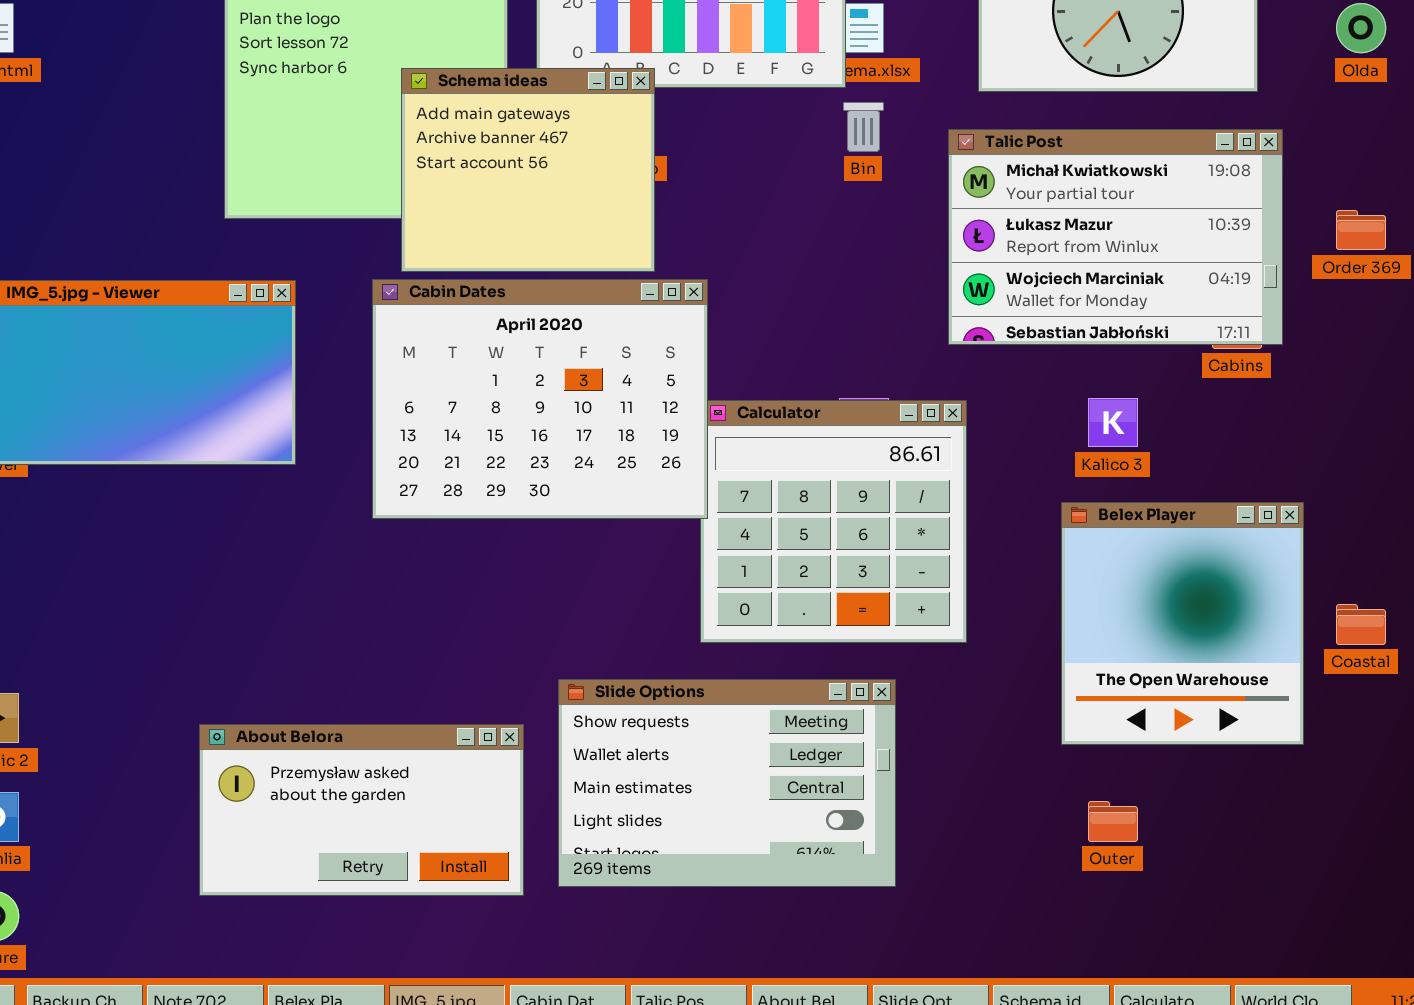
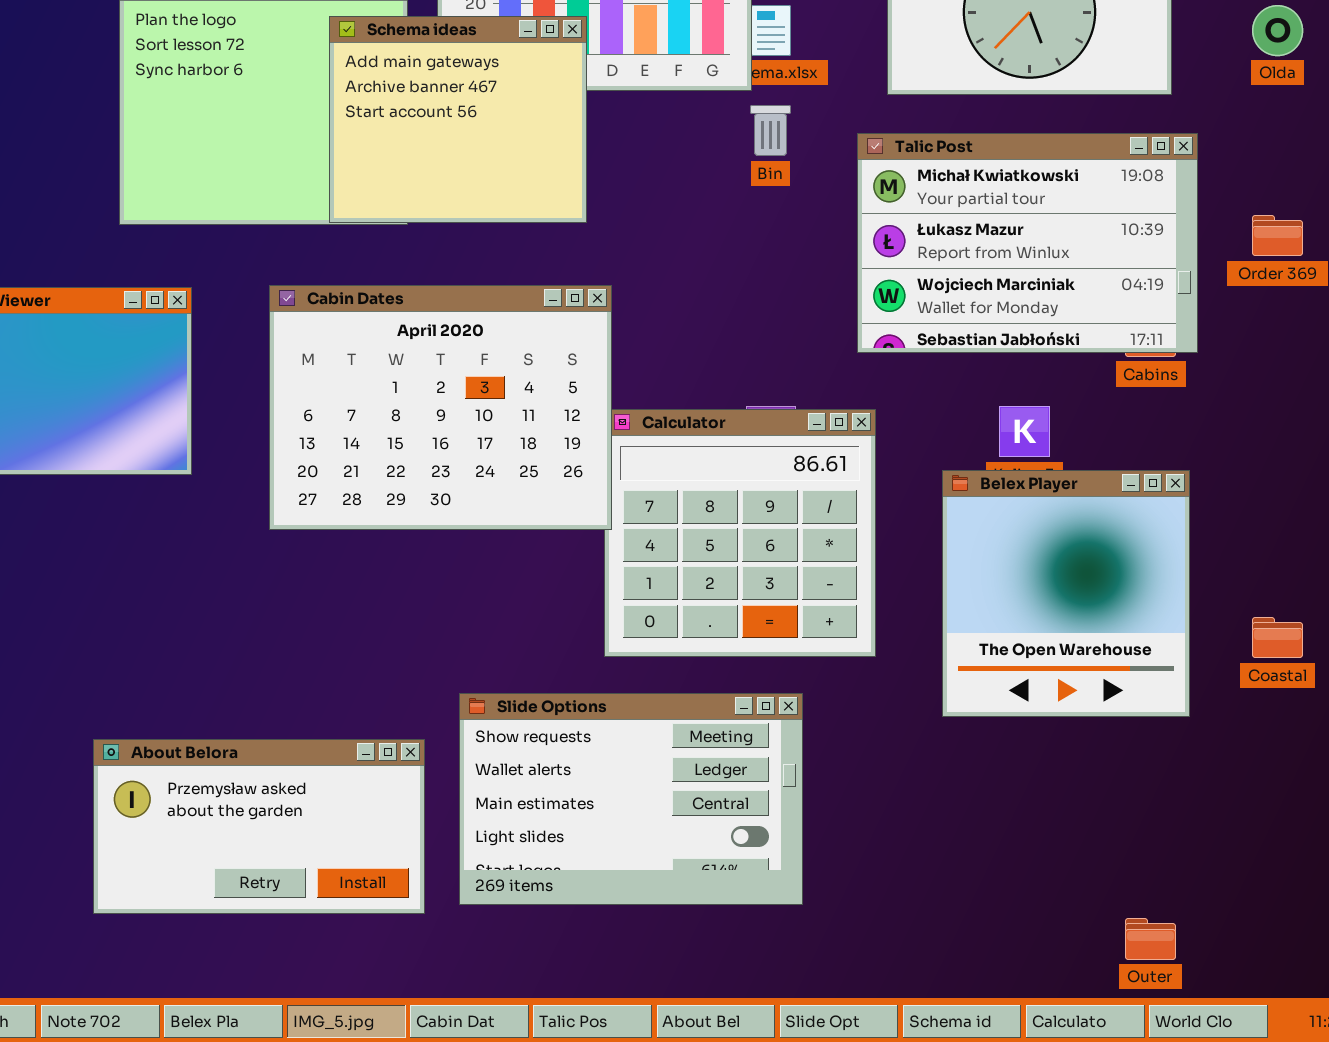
Schema ideas: [401,68,655,272] -> [329,16,587,223], moved
Belex Player: [1061,502,1304,745] -> [942,470,1190,717], moved
Outer: [1088,801,1138,842] -> [1125,918,1176,960], moved

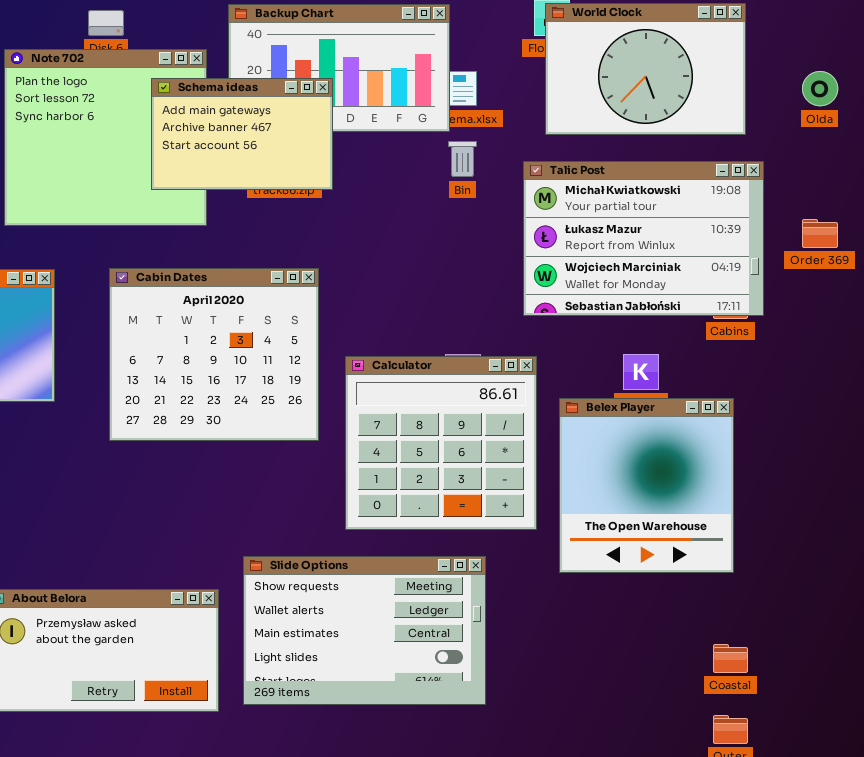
Schema ideas: [329,16,587,223] -> [151,78,333,190], resized
Cabin Dates: [269,285,612,530] -> [109,268,319,441], resized
Belex Player: [942,470,1190,717] -> [559,398,734,573], moved
Coastal: [1252,617,1303,658] -> [713,644,748,673], moved

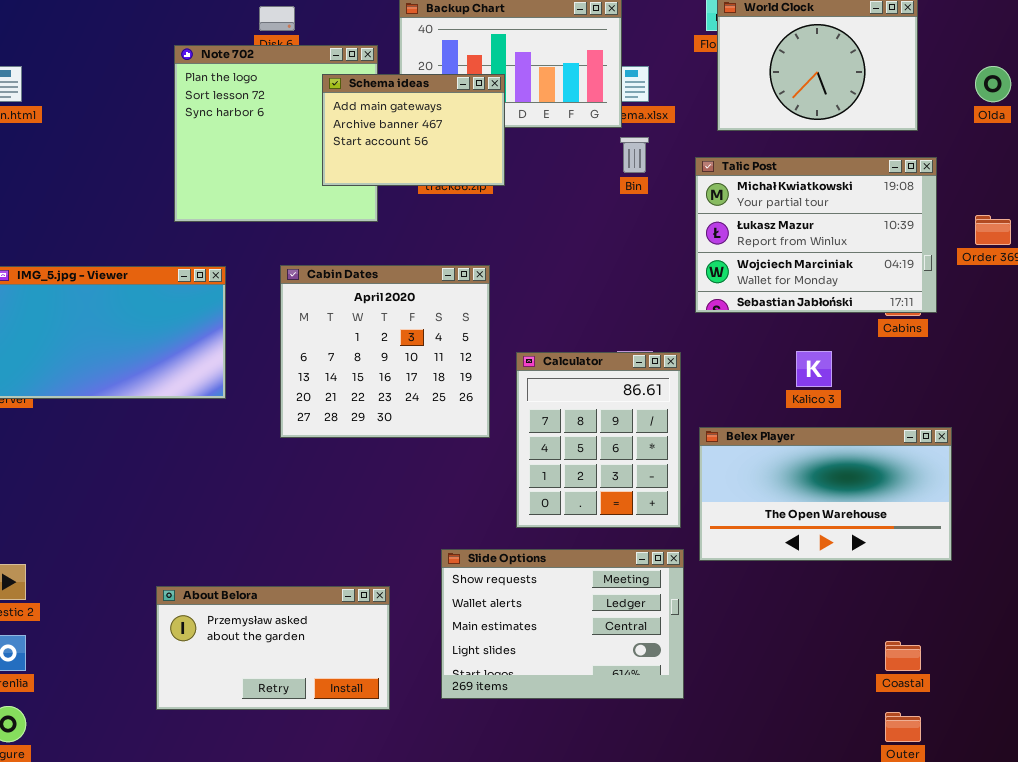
Calculator: [345,356,537,530] -> [516,352,681,528], resized
Belex Player: [559,398,734,573] -> [699,427,952,561], moved, resized
Slide Options: [243,556,486,705] -> [441,549,684,699], moved

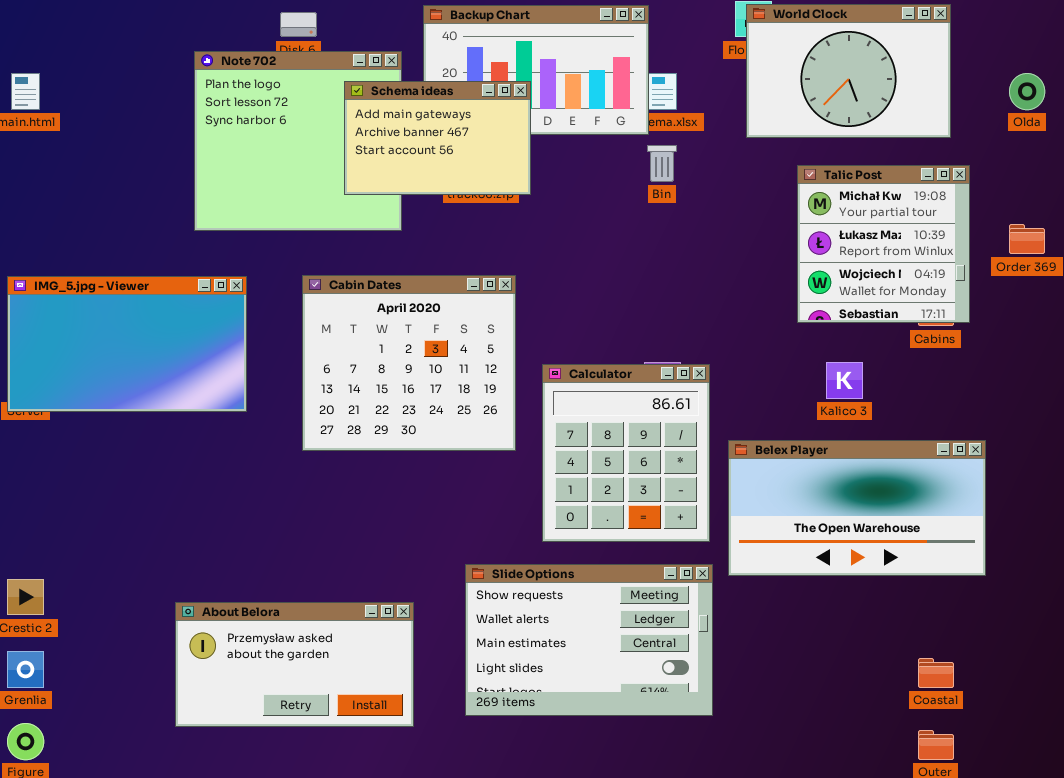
Talic Post: [695,157,937,313] -> [797,165,970,323], resized

